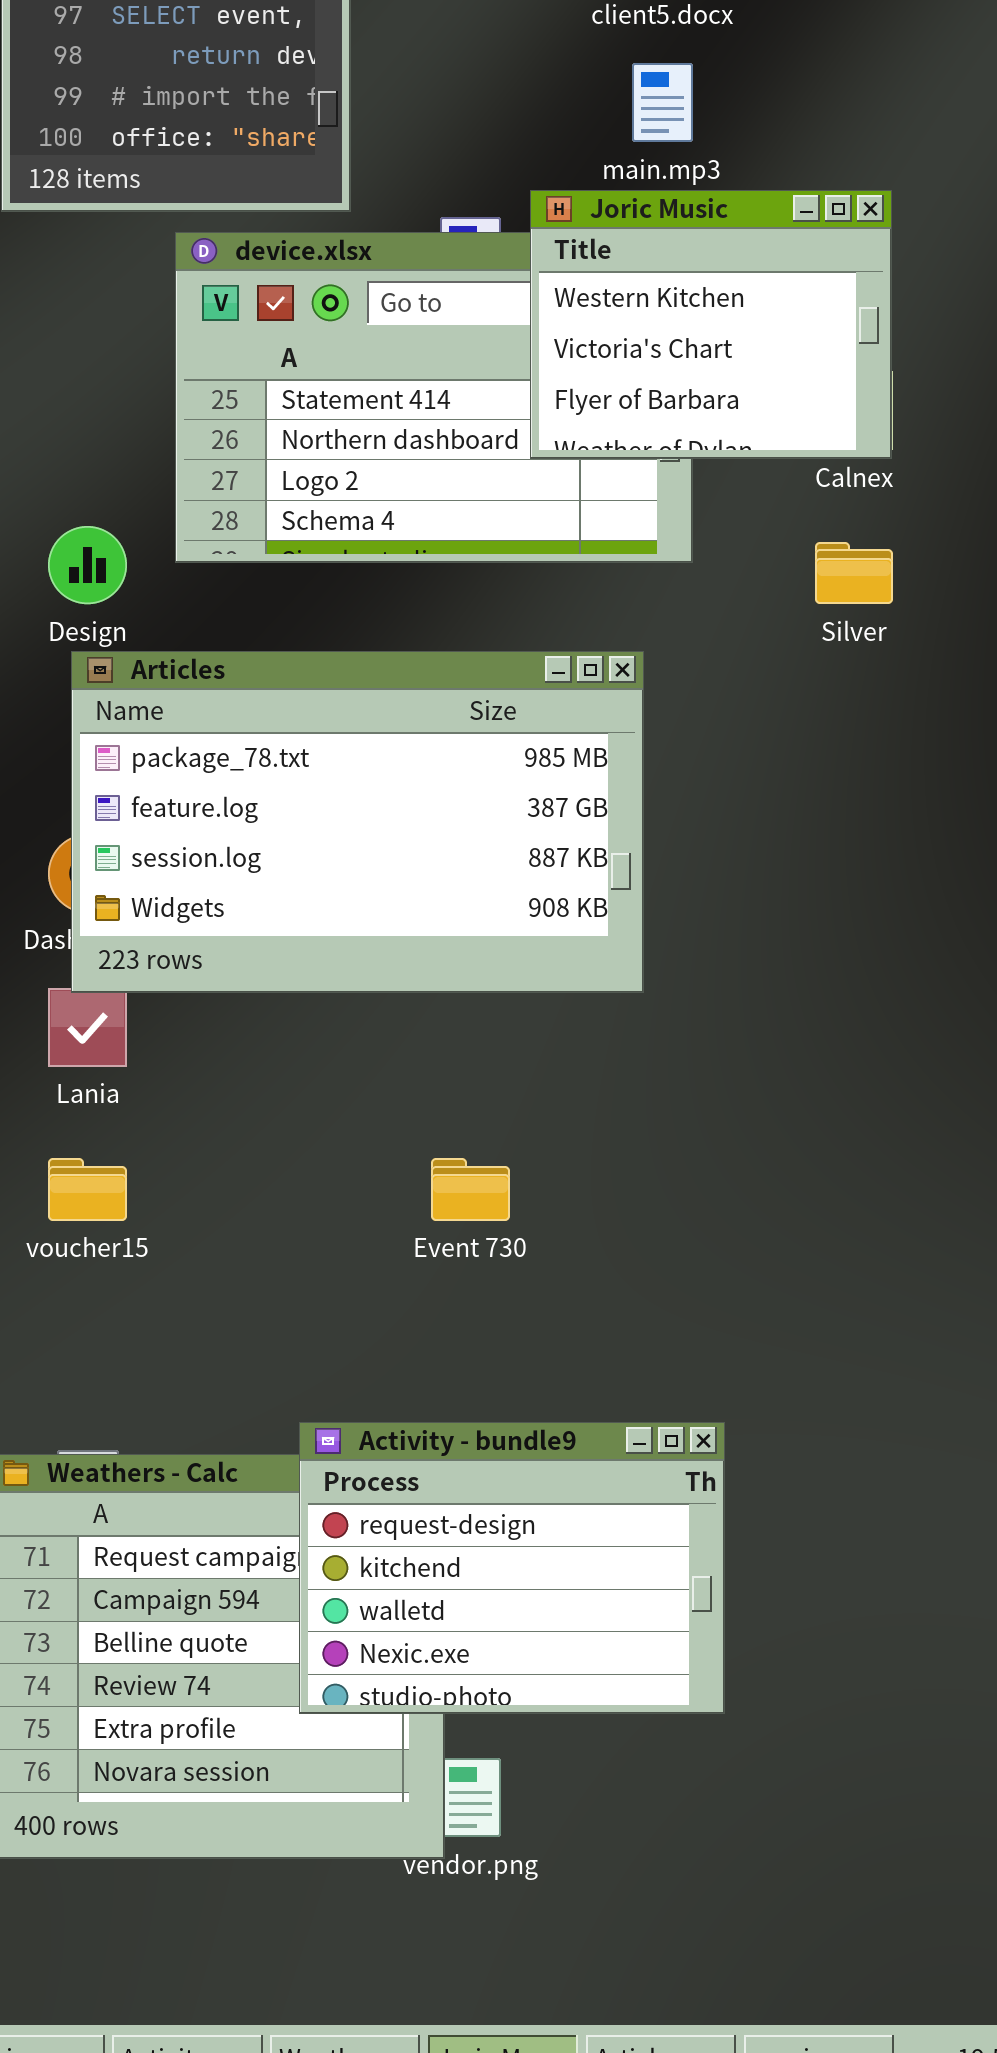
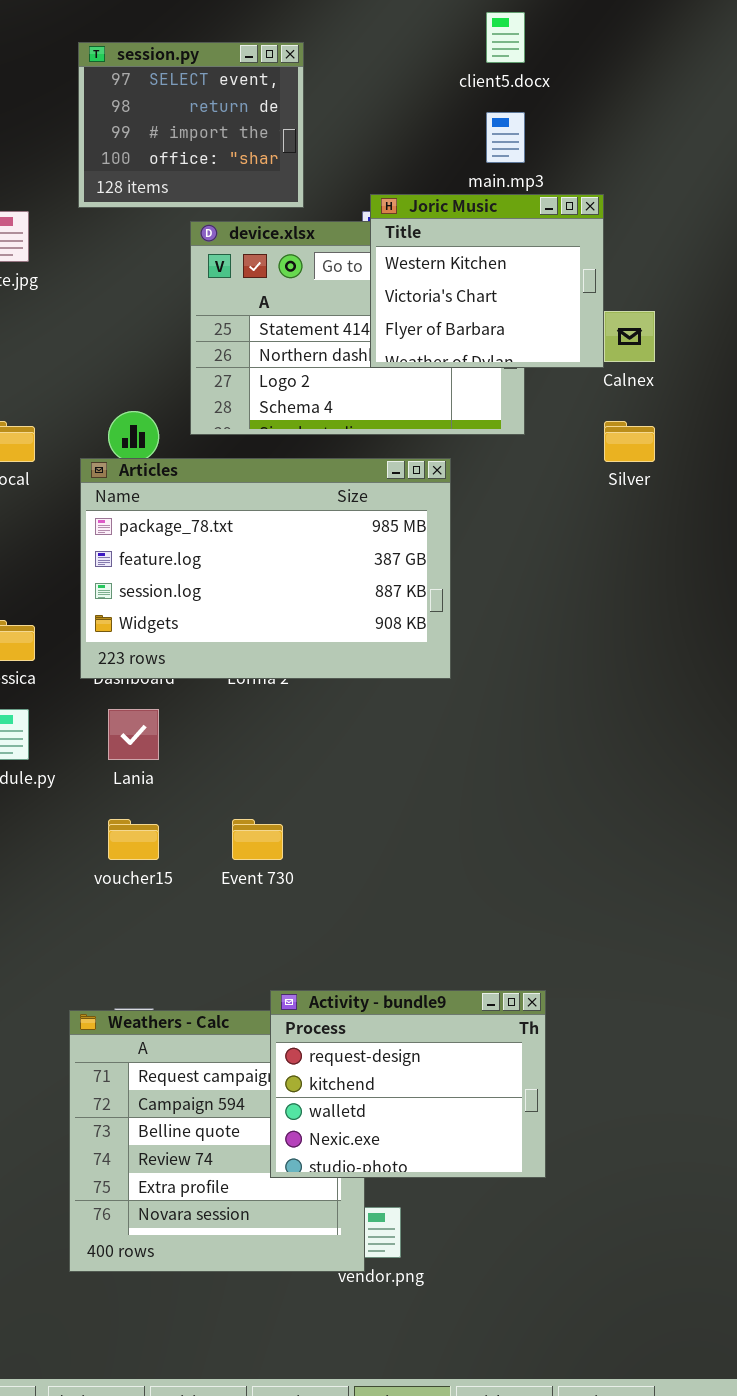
Joric Music: [530,190,892,459] -> [370,194,604,368], moved
Articles: [71,651,644,993] -> [80,458,451,679], moved
Event 730: [431,1158,510,1221] -> [232,819,283,860], moved

